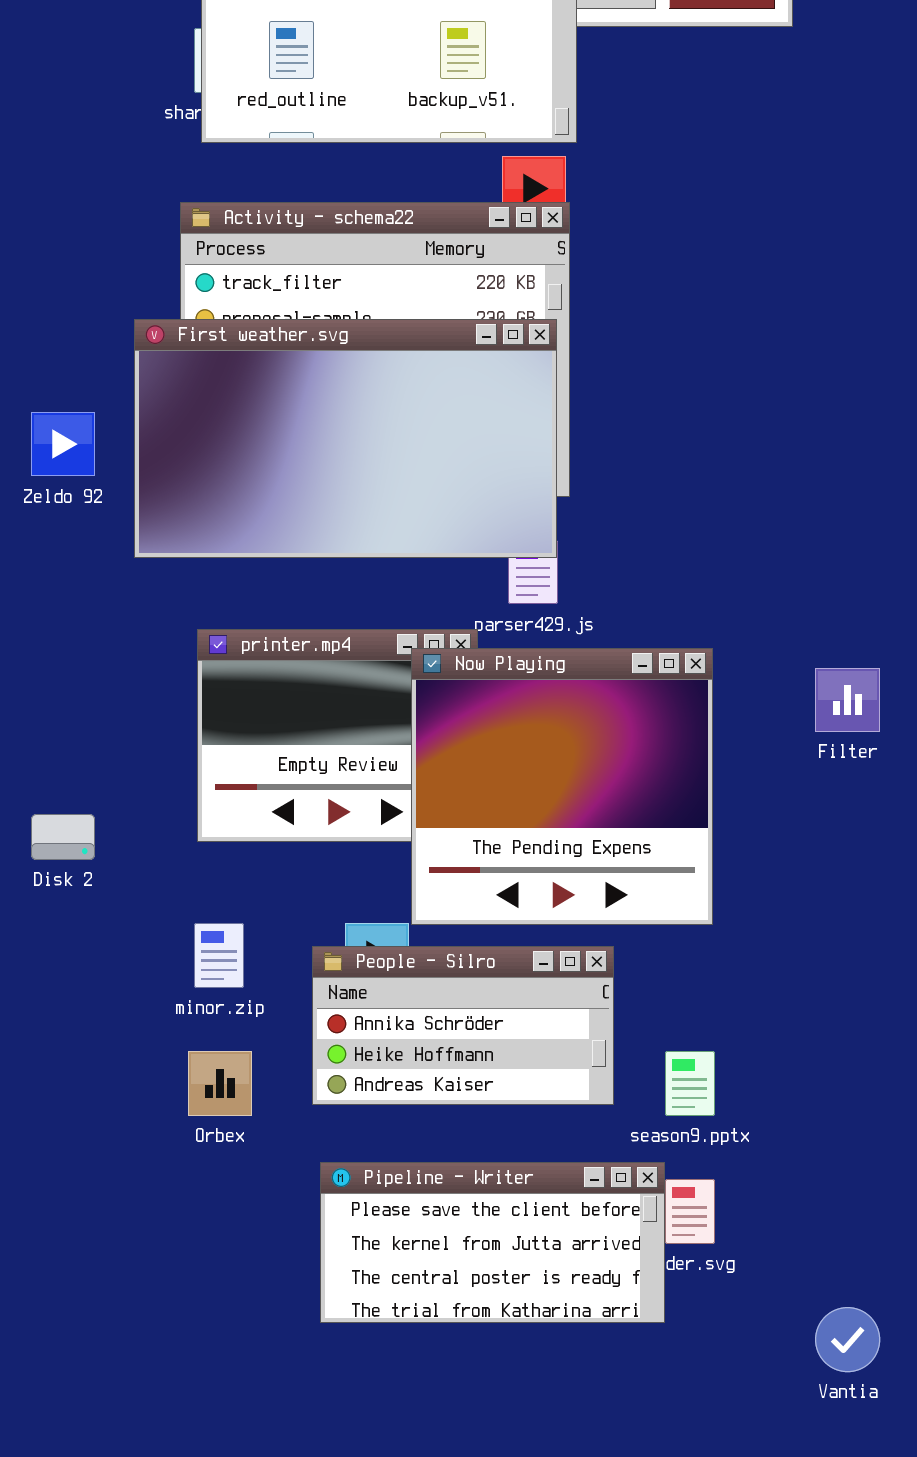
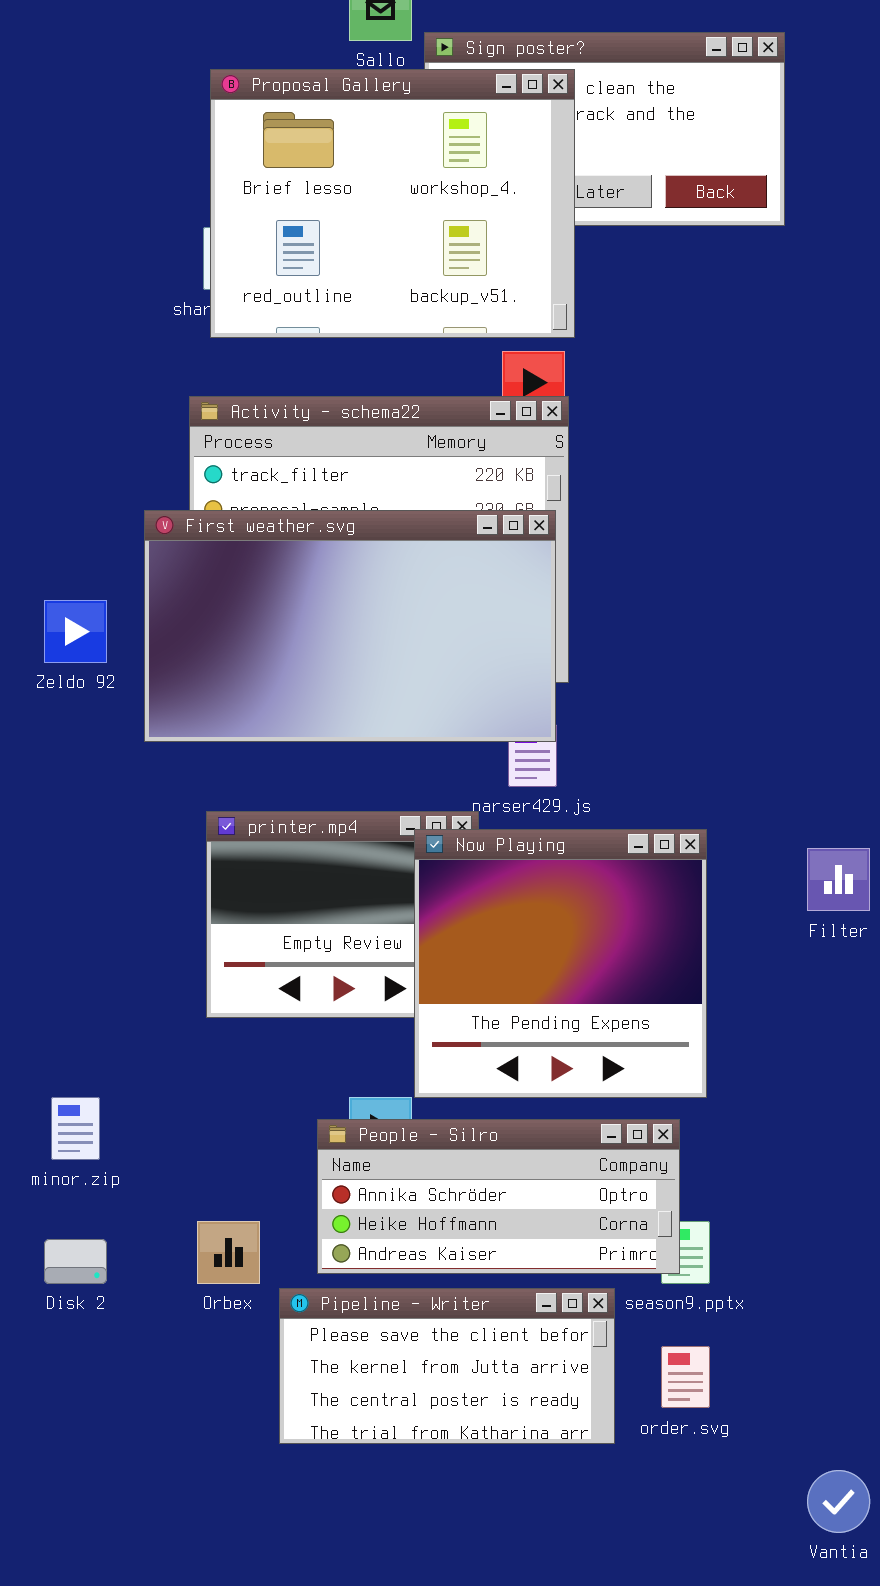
Disk 2: [31,814,95,860] -> [44,1239,107,1284], moved
minor.zip: [194,923,244,988] -> [51,1097,100,1160], moved
People - Silro: [312,946,614,1105] -> [317,1119,680,1274], resized
Pipeline - Writer: [320,1162,665,1323] -> [279,1288,615,1444], moved

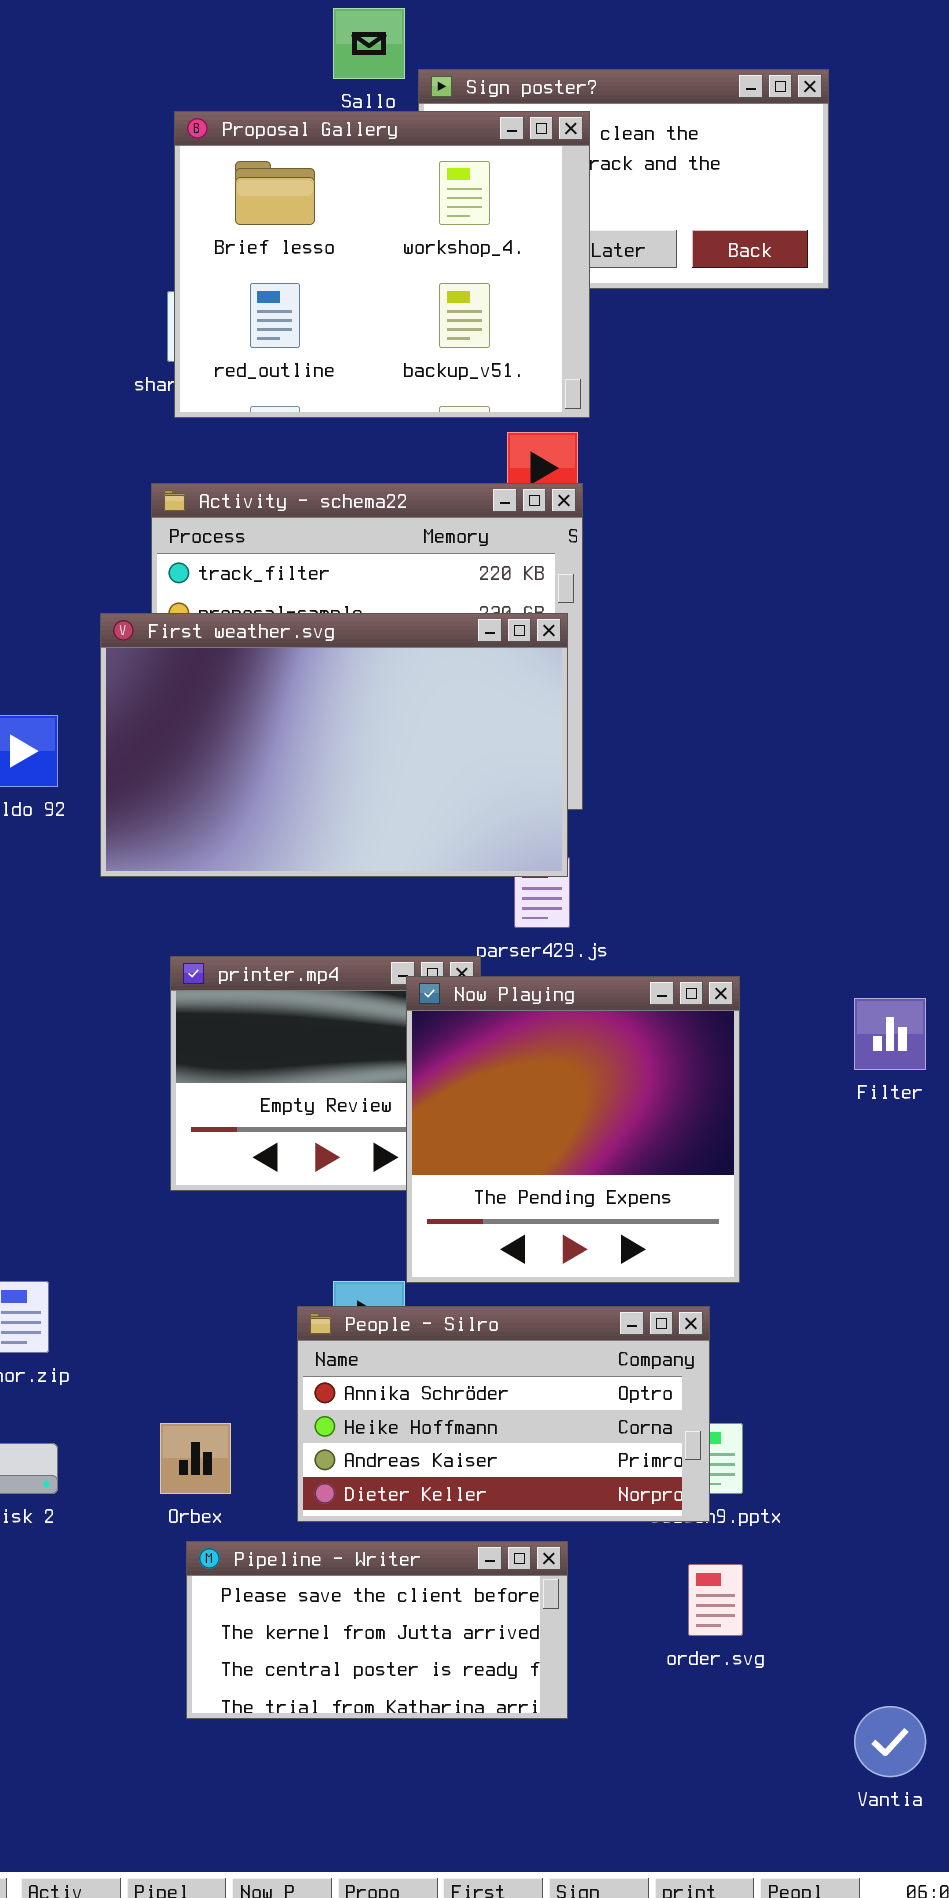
People - Silro: [317,1119,680,1274] -> [297,1306,710,1522], resized
Pipeline - Writer: [279,1288,615,1444] -> [186,1541,568,1719], moved

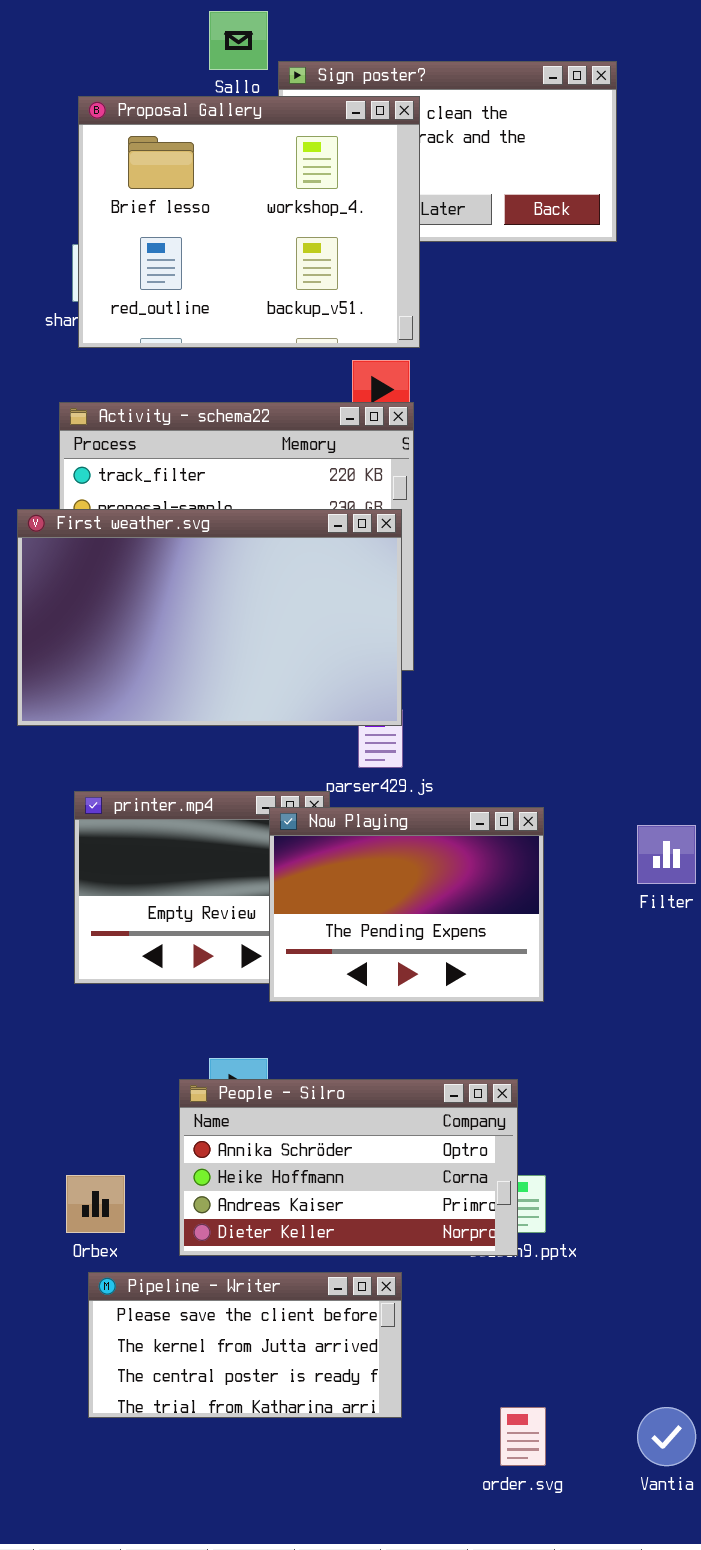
Now Playing: [406,976,740,1283] -> [269,807,544,1002], resized
order.svg: [688,1564,743,1636] -> [500,1407,546,1466], moved

